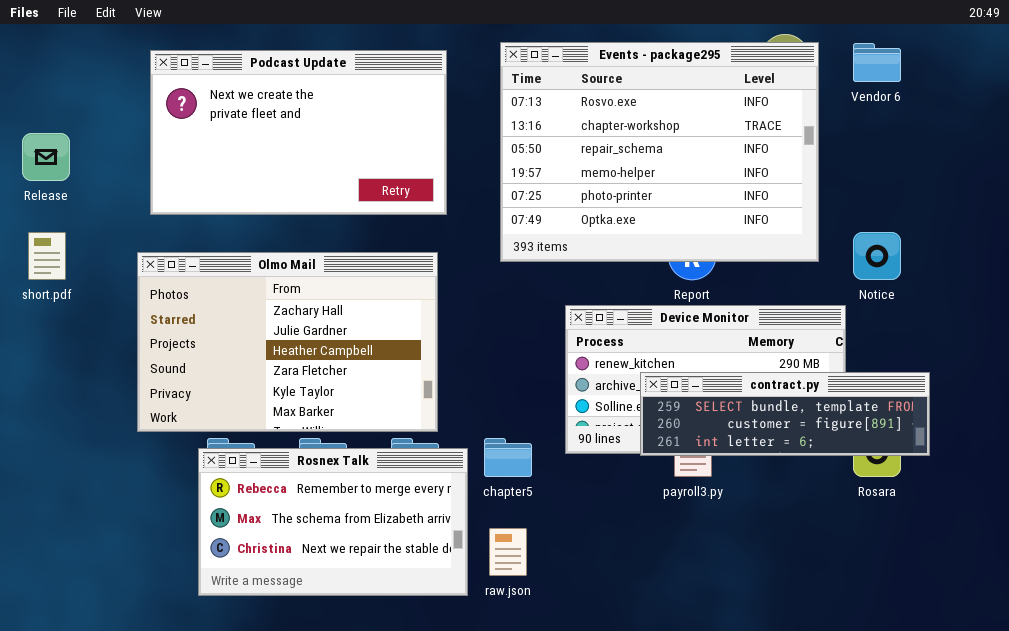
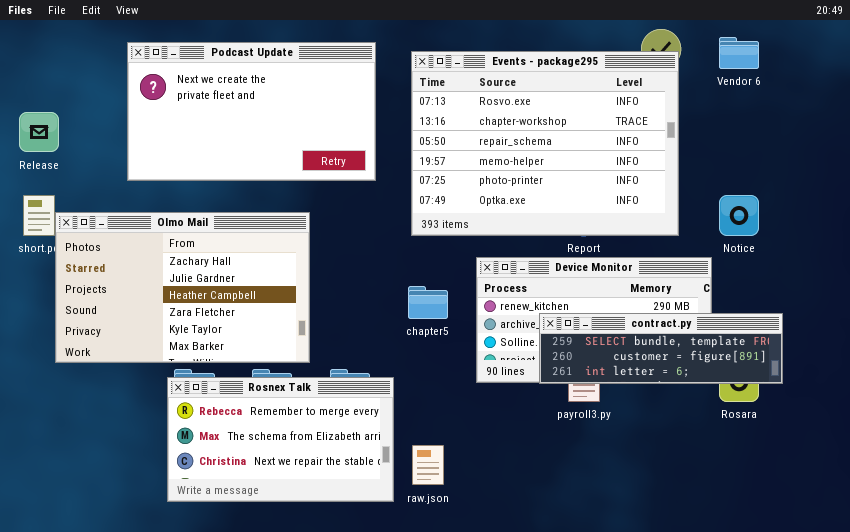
Events - package295: [500,42,819,262] -> [411,51,679,236], moved
Olmo Mail: [137,252,438,432] -> [55,212,310,363], moved
chapter5: [484,438,532,477] -> [408,286,448,319], moved

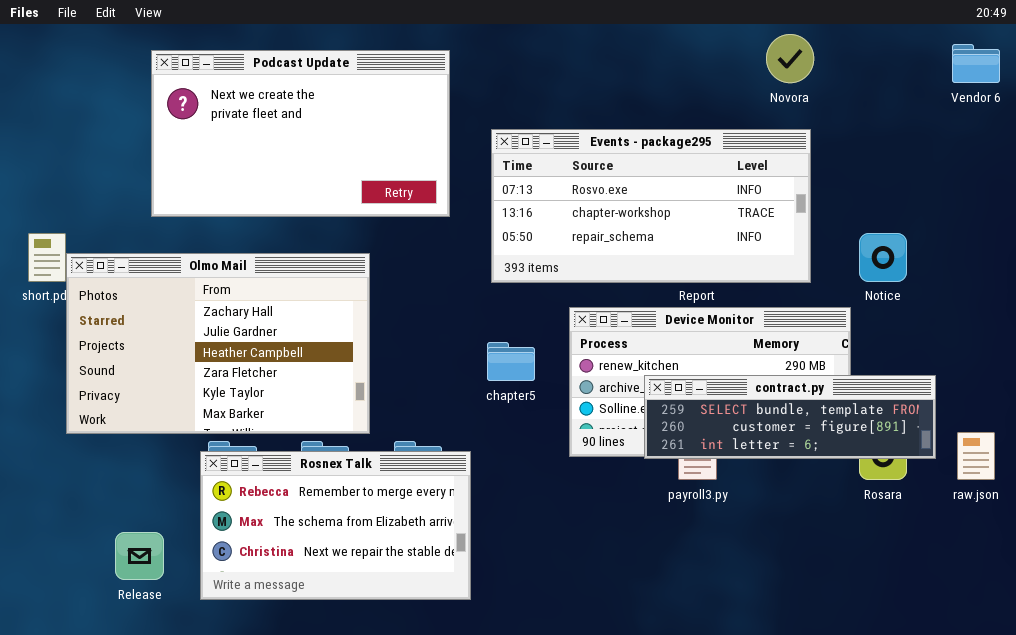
Vendor 6: [719,37,759,69] -> [952,44,1000,83], moved
Events - package295: [411,51,679,236] -> [491,129,811,283], resized
Release: [19,112,59,152] -> [115,532,164,580], moved
raw.json: [412,445,444,485] -> [957,432,995,480], moved

